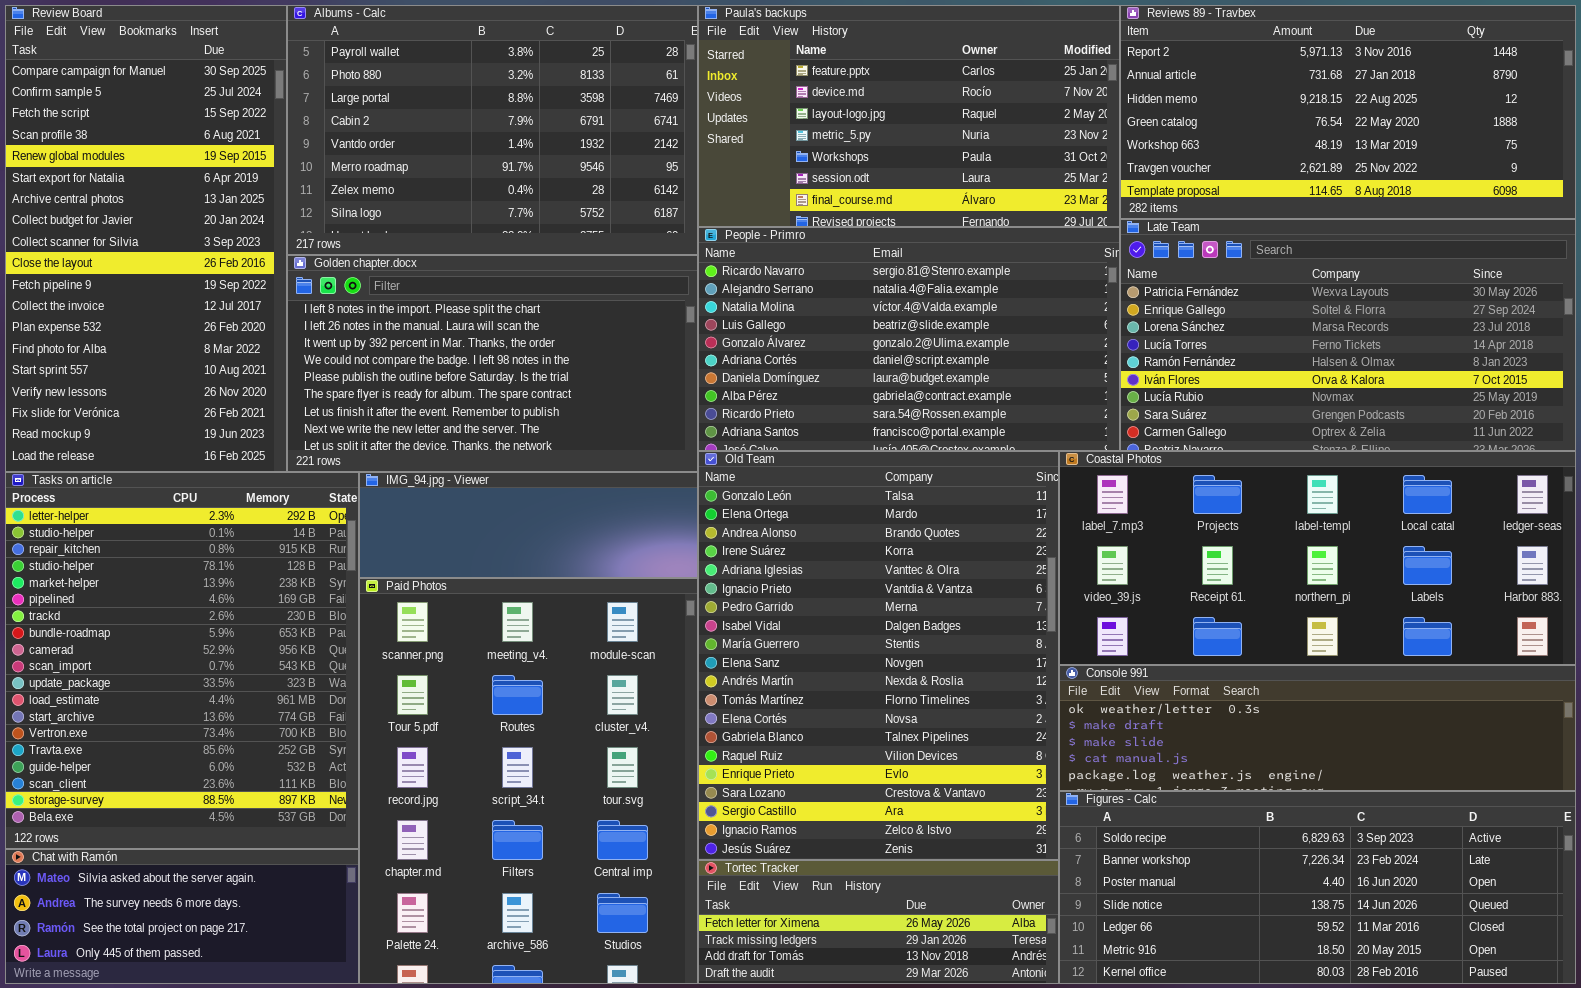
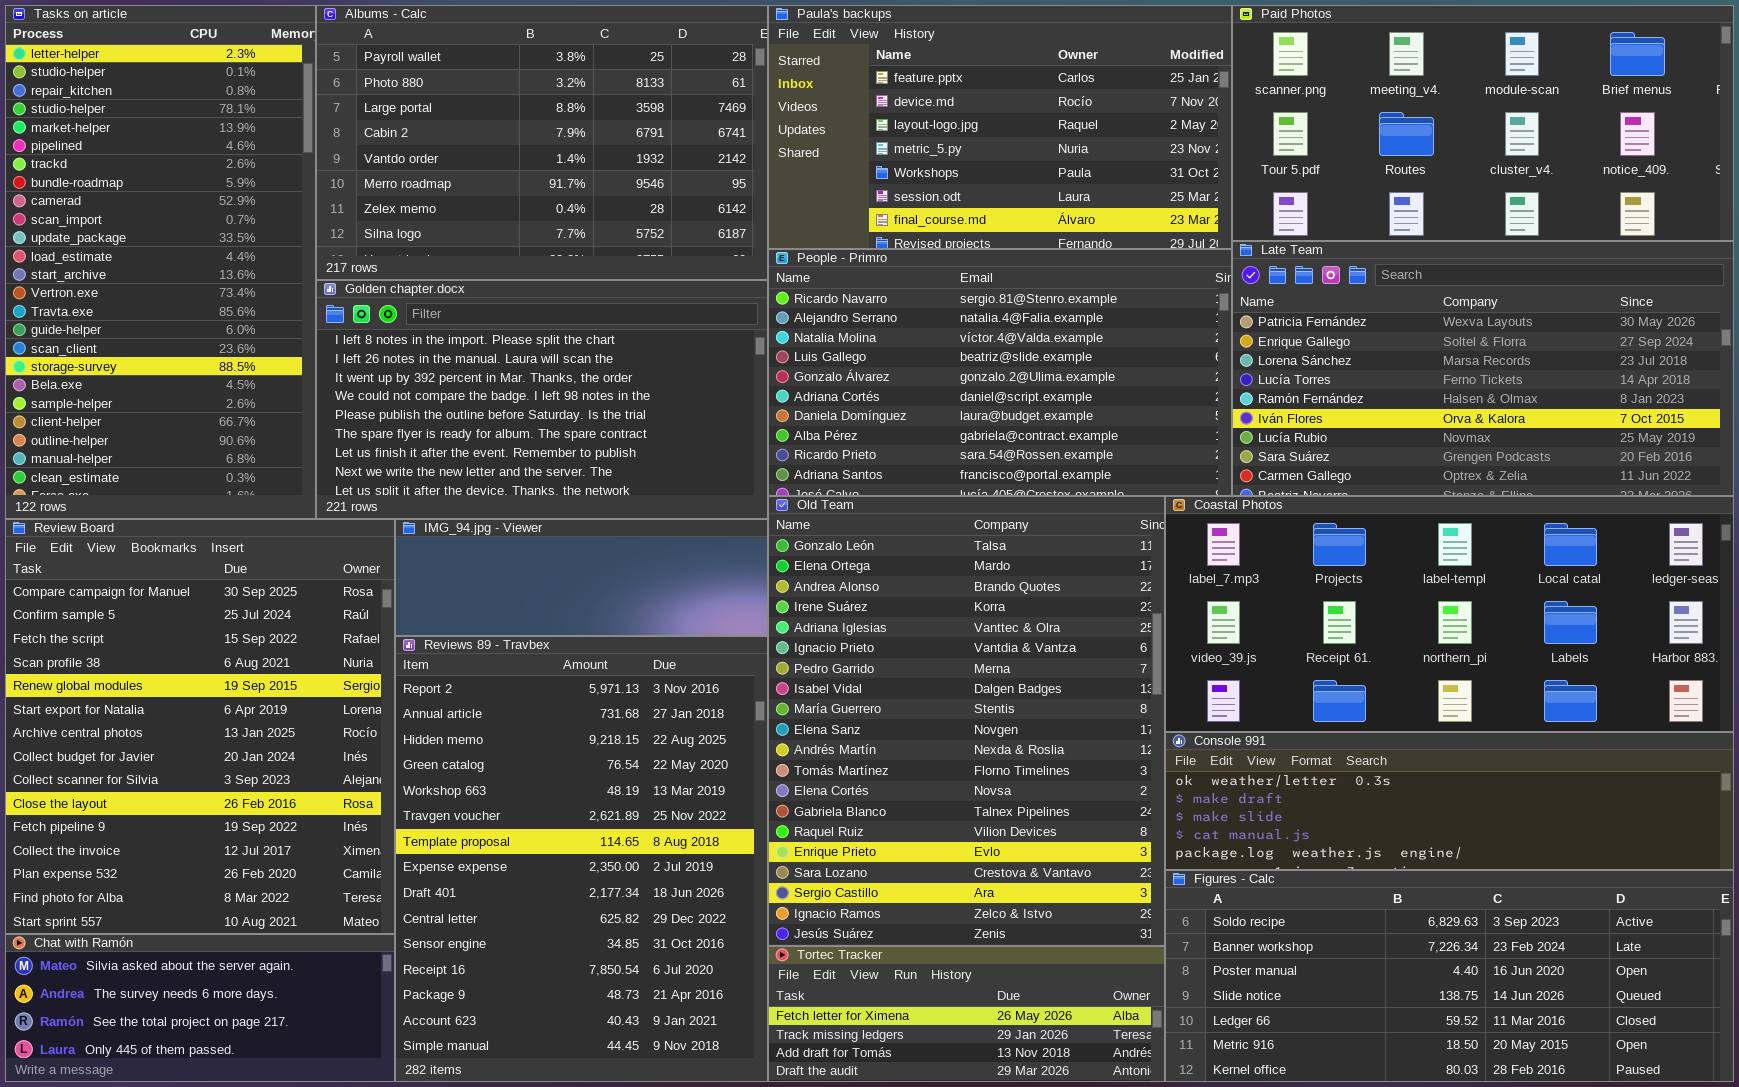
Review Board: [5,5,287,472] -> [5,519,395,934], moved, resized
Reviews 89 - Travbex: [1120,5,1576,219] -> [395,636,768,1082], moved, resized
Tasks on article: [5,472,359,849] -> [5,5,316,519], moved, resized
Paid Photos: [359,578,698,984] -> [1232,5,1734,241], moved, resized

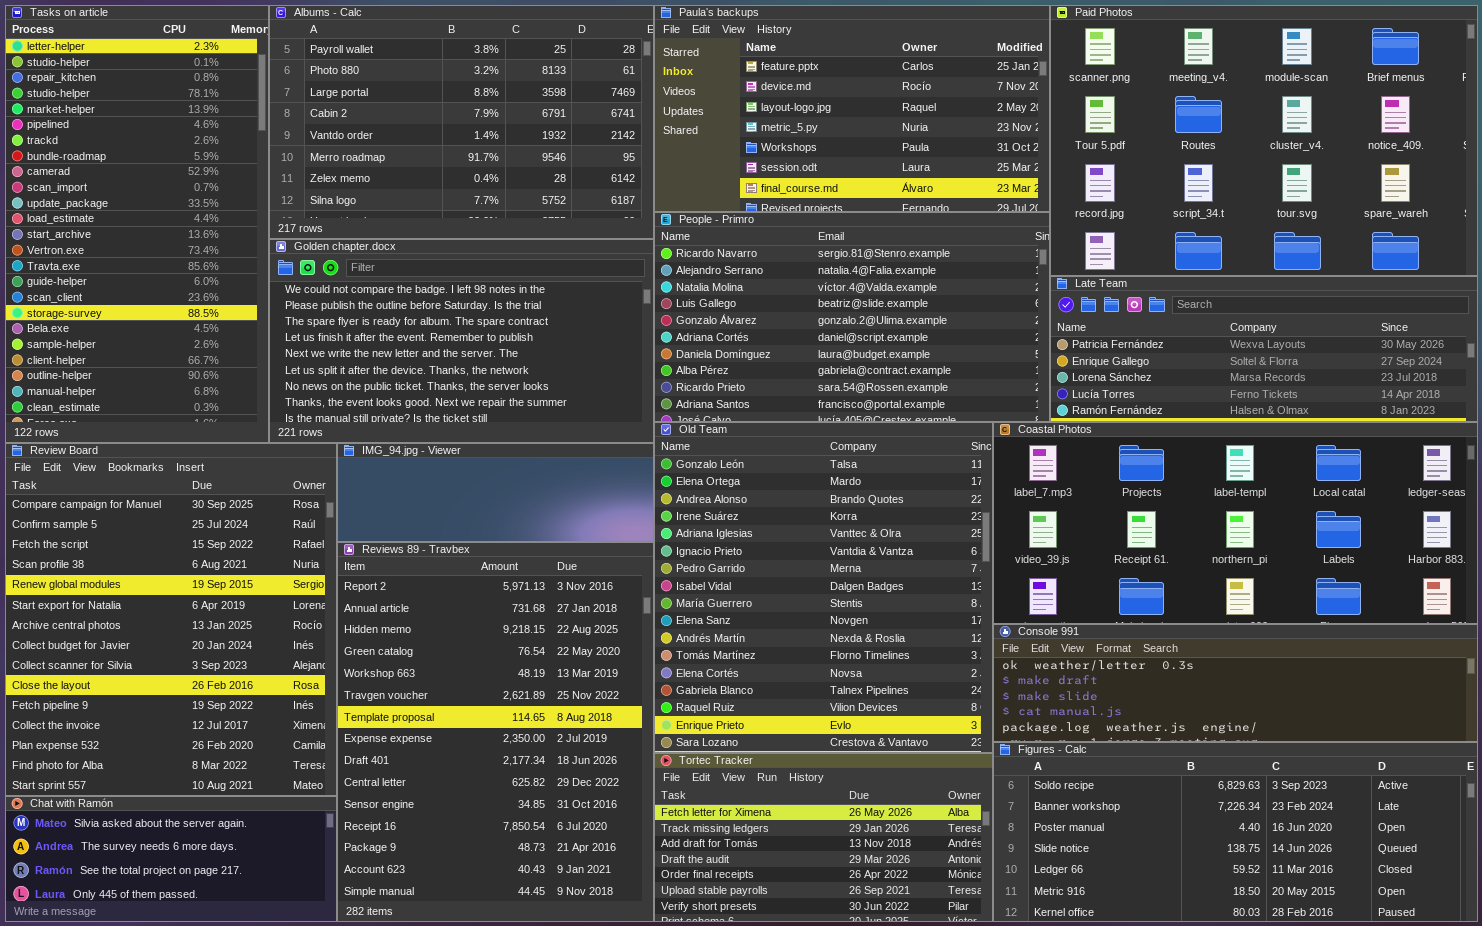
Paid Photos: [1232,5,1734,241] -> [1050,5,1478,276], resized
Late Team: [1232,241,1734,496] -> [1050,276,1478,422], resized
Golden chapter.docx: [316,280,768,519] -> [269,239,654,443], scrolled down 3 rows
Old Team: [768,496,1165,946] -> [654,422,993,753], resized
Tortec Tracker: [768,946,1165,1082] -> [654,753,993,922], resized

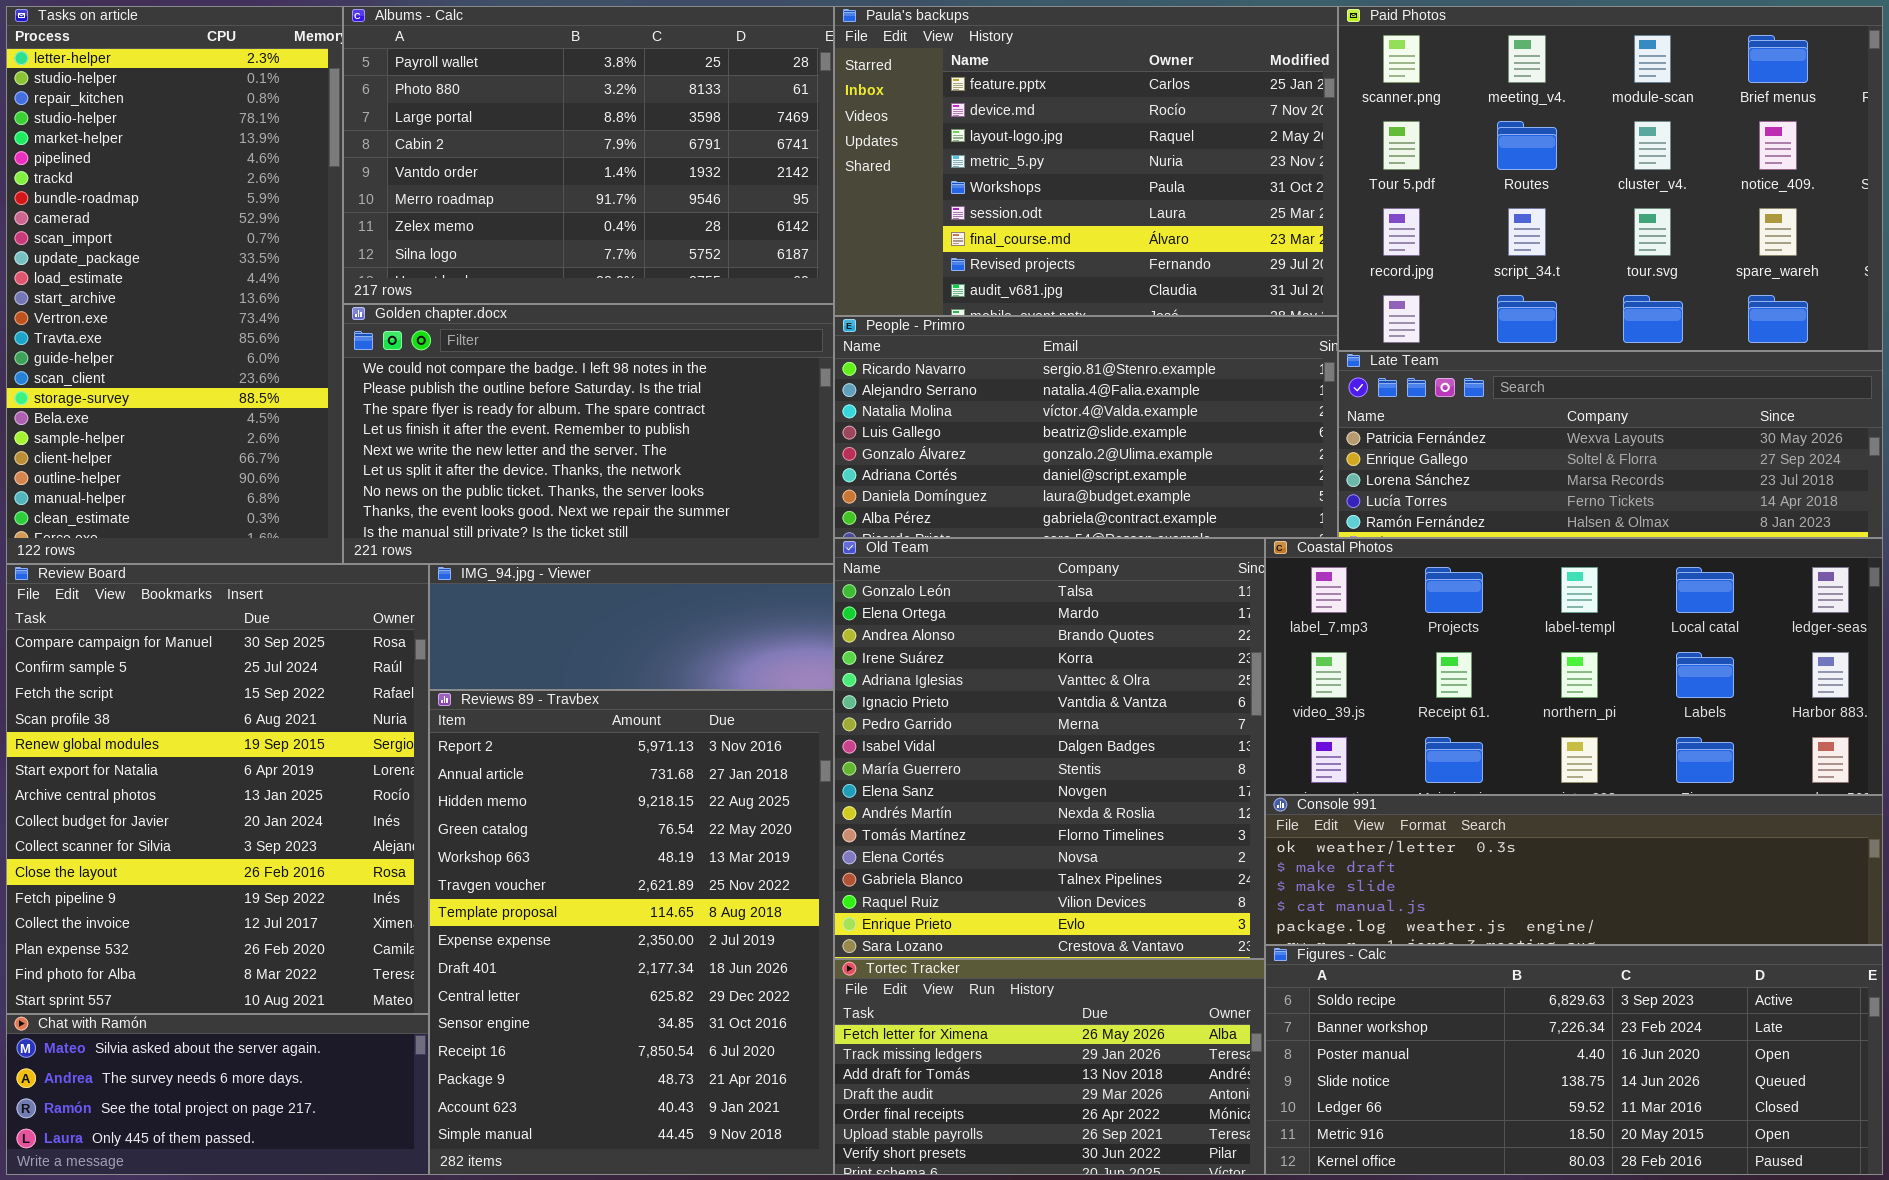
Paula's backups: [654,5,1050,212] -> [834,6,1338,316], resized
People - Primro: [654,212,1050,422] -> [834,316,1338,538], resized

